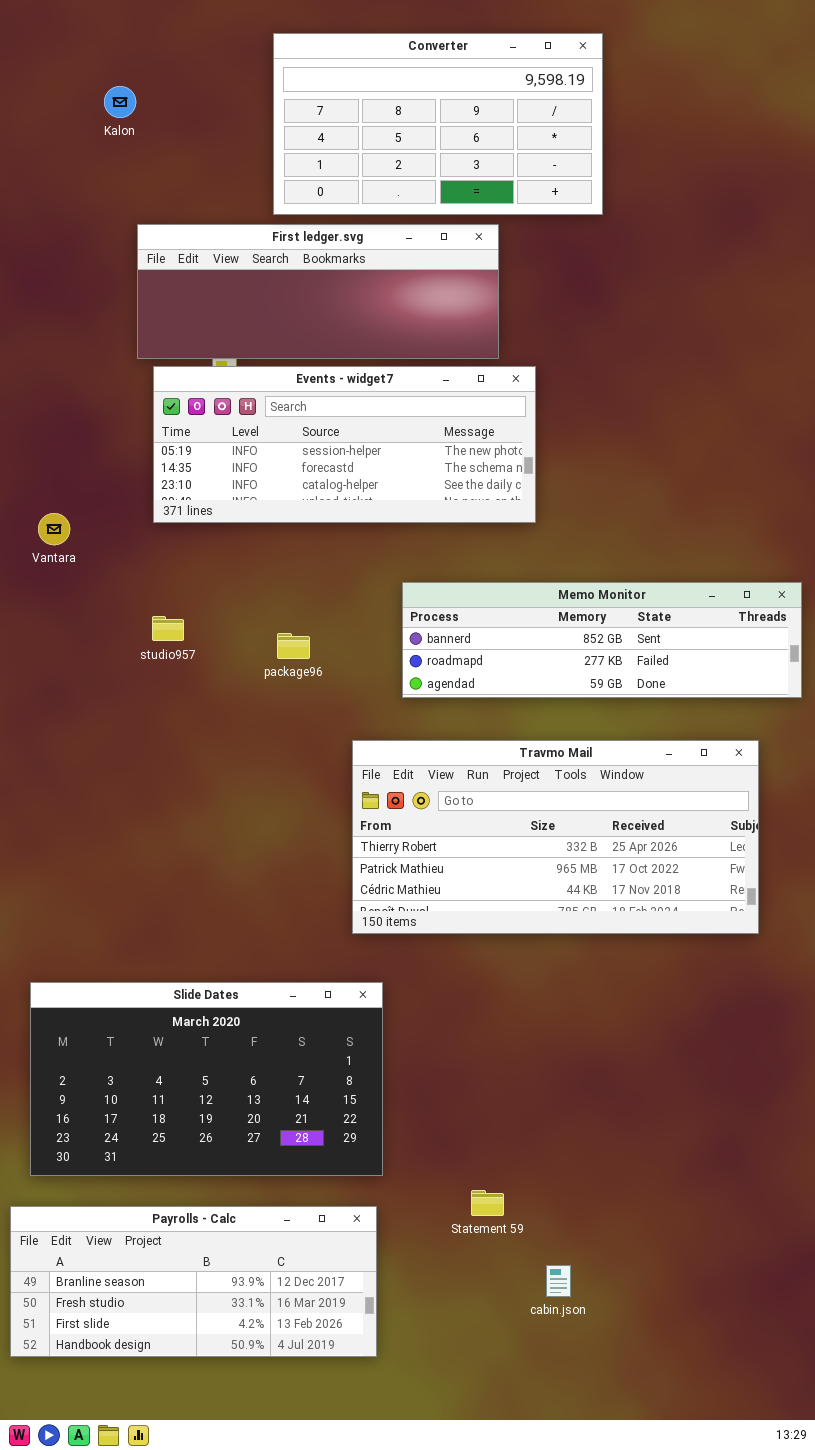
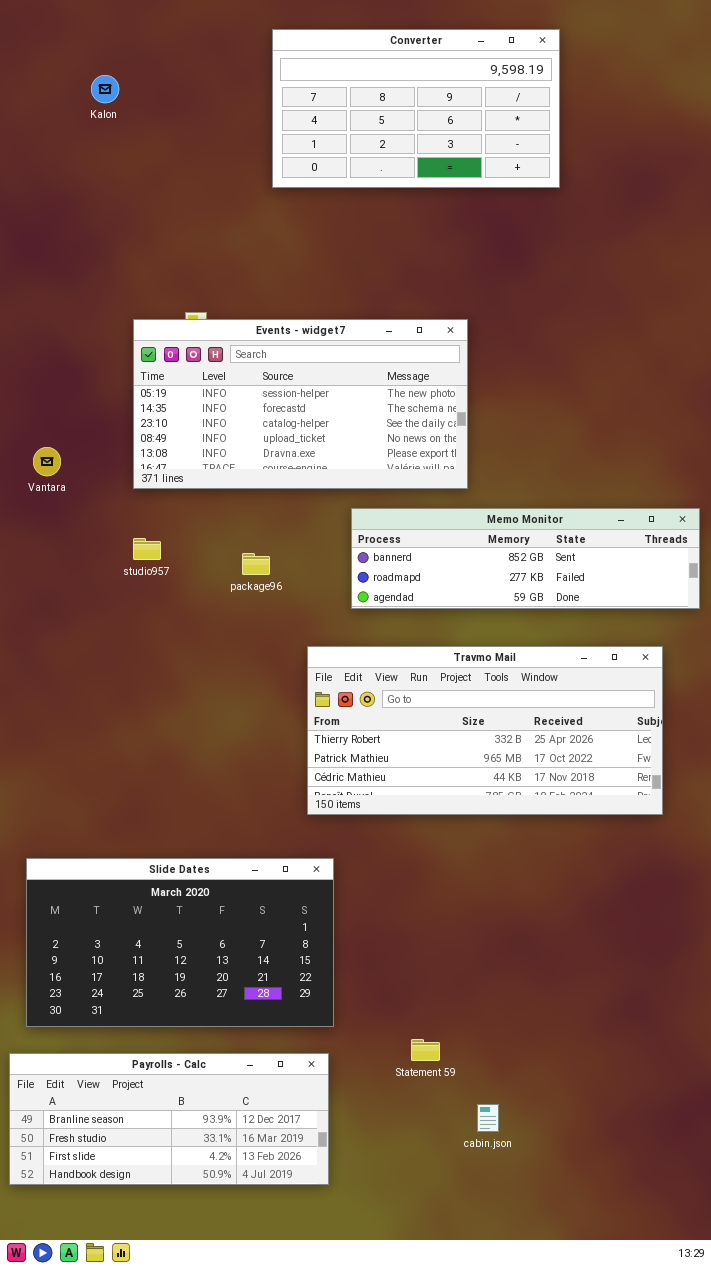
Converter: [273,33,603,215] -> [272,29,560,188], moved
First ledger.svg: [137,224,499,359] -> none, closed
Events - widget7: [153,366,536,523] -> [133,319,468,489], resized

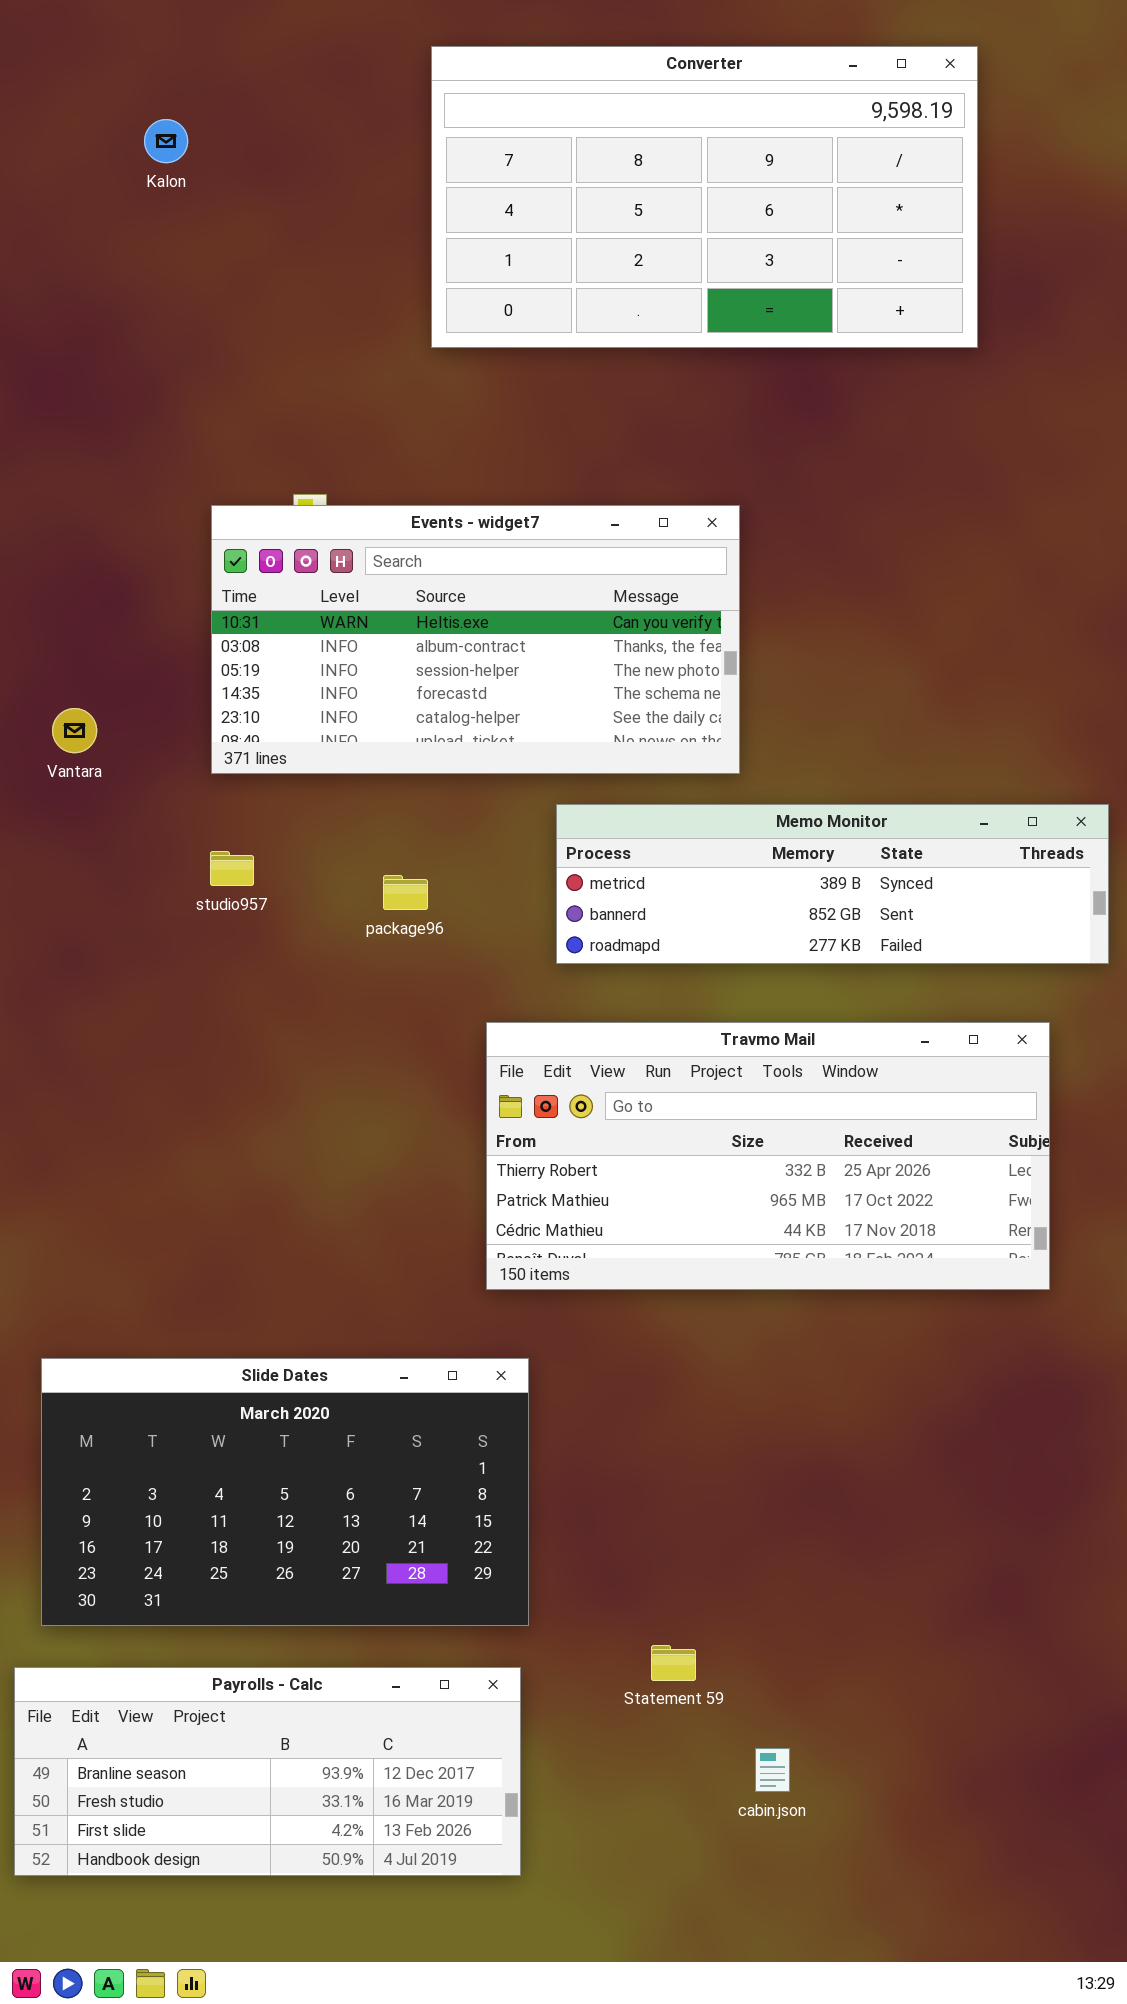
Converter: [272,29,560,188] -> [431,46,978,348], resized
Events - widget7: [133,319,468,489] -> [211,505,740,774], scrolled up 2 rows
Memo Monitor: [351,508,700,609] -> [556,804,1109,964], scrolled up 1 row

